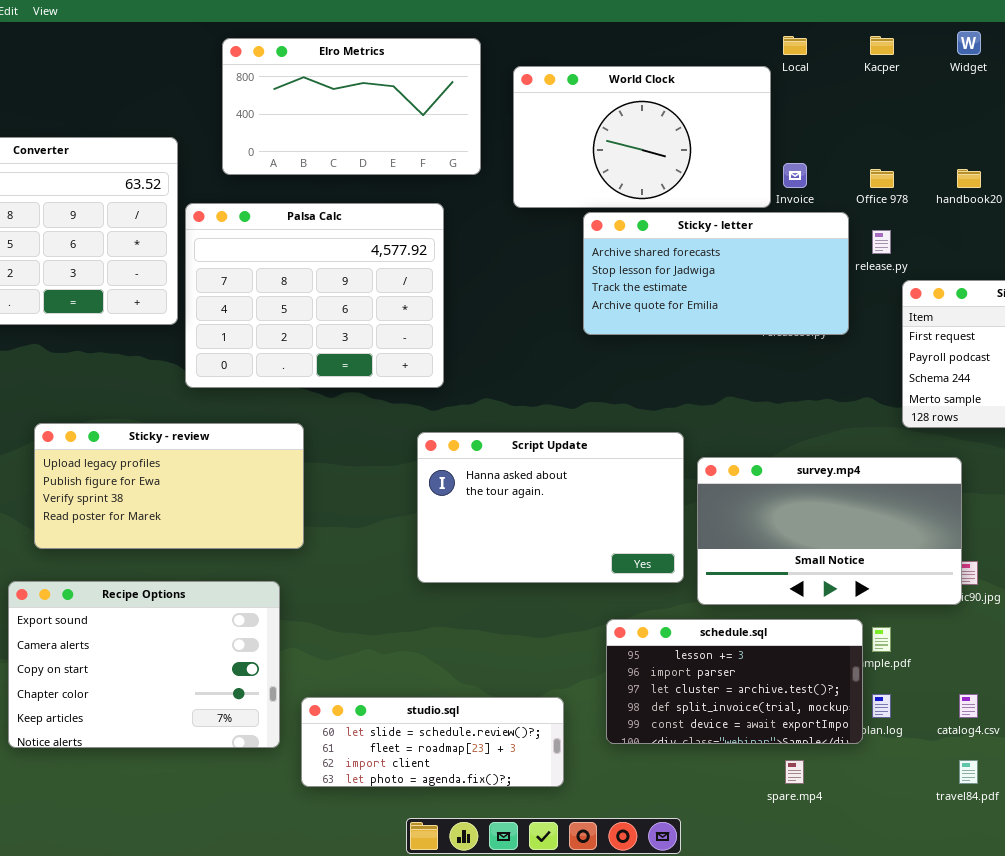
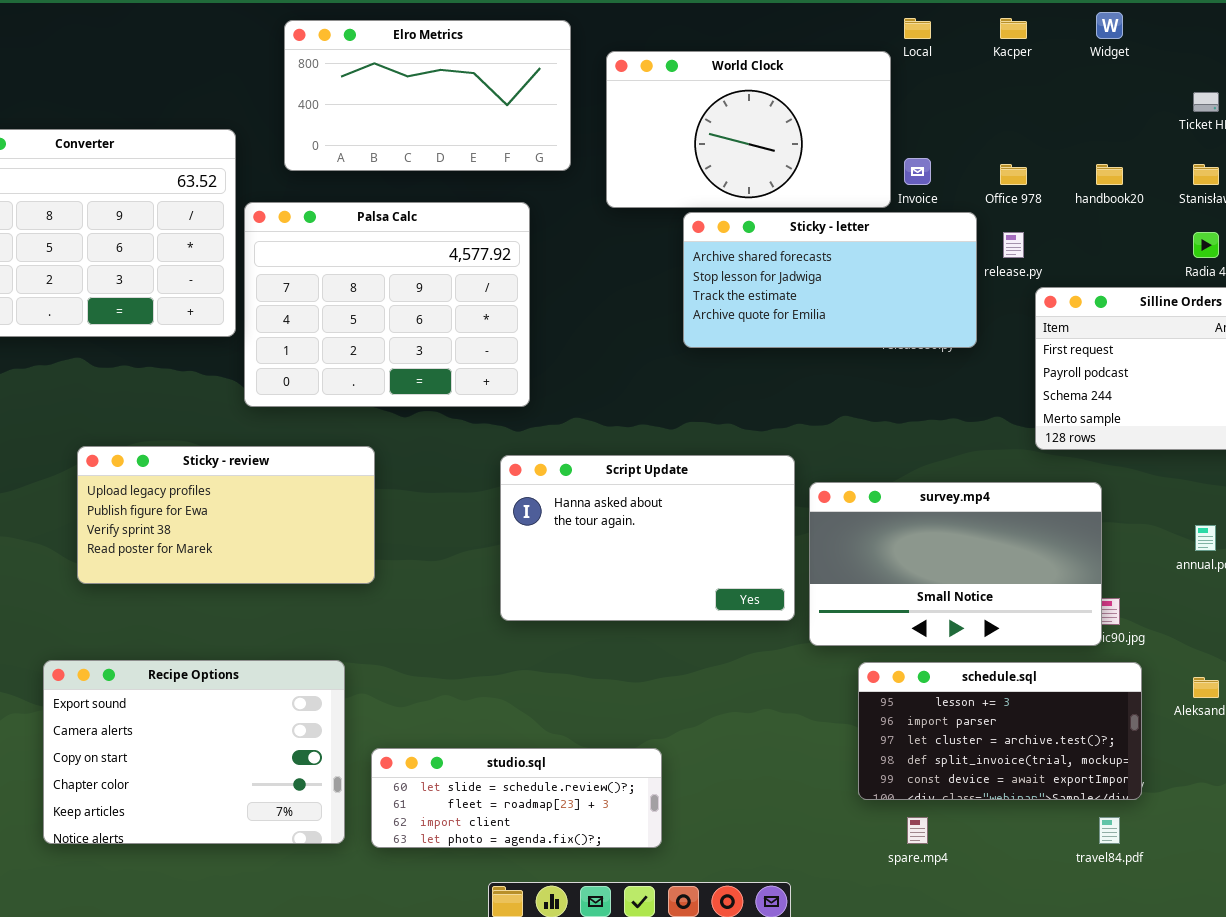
Recipe Options: [8,581,280,748] -> [43,660,345,844], moved
schedule.sql: [606,619,863,744] -> [858,662,1142,800], moved

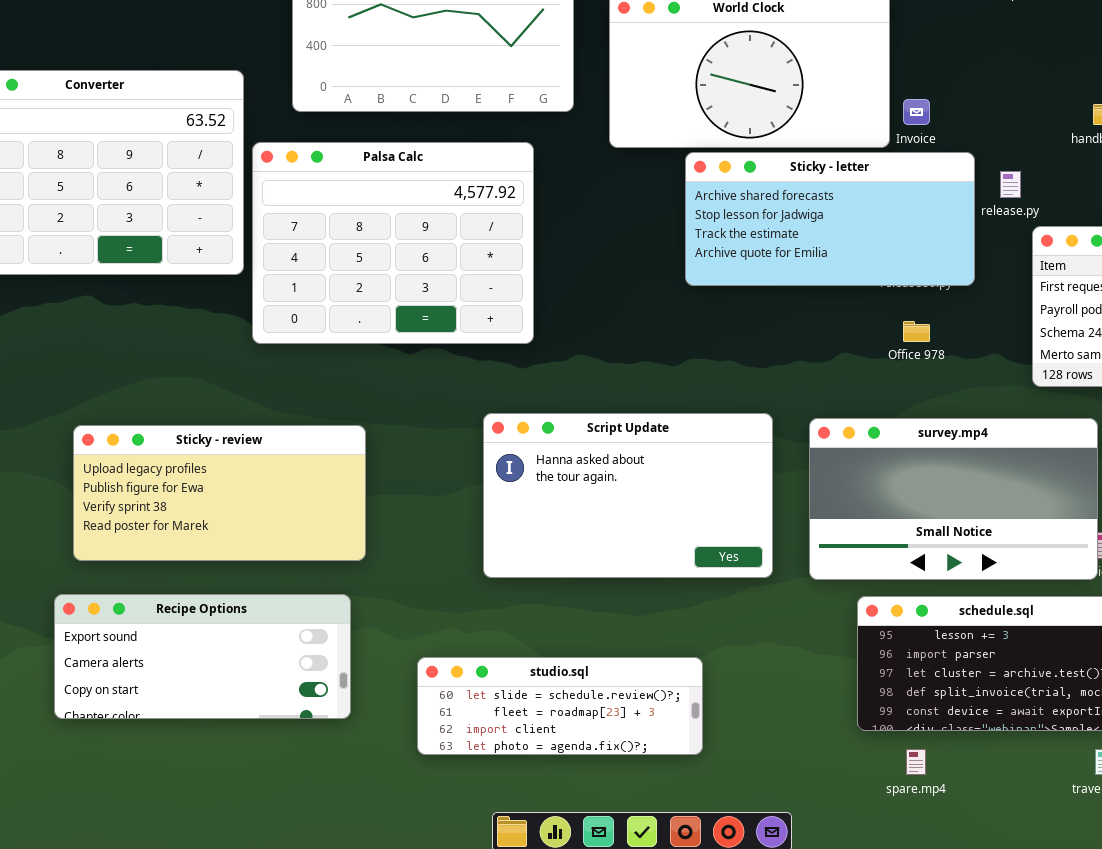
Office 978: [1000,164,1027,185] -> [903,321,930,342], moved
Sticky - review: [77,446,375,584] -> [73,425,366,561], moved
Script Update: [500,455,795,621] -> [483,413,773,578], moved
Recipe Options: [43,660,345,844] -> [54,594,351,719], resized
studio.sql: [371,748,662,848] -> [417,657,703,755], moved

